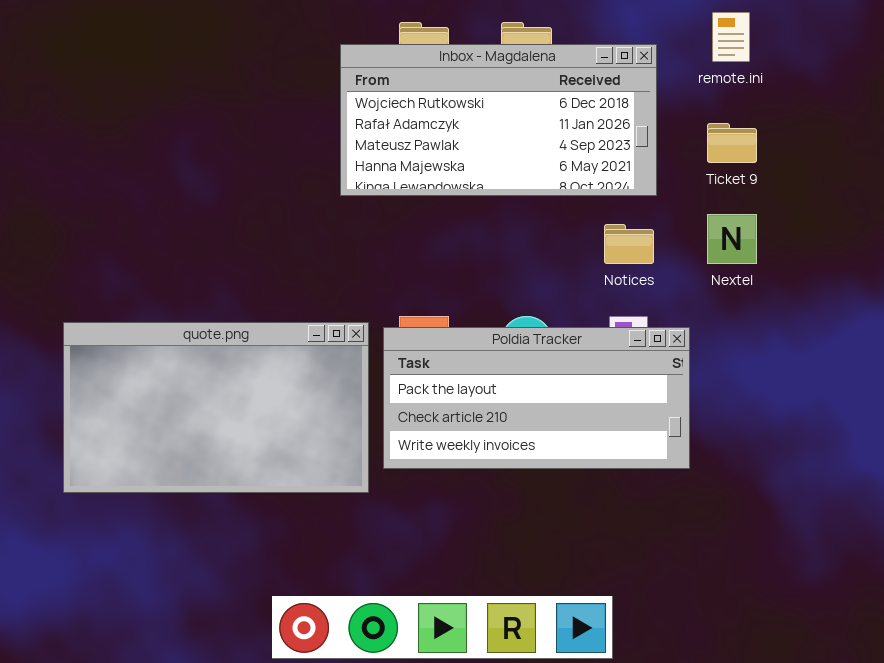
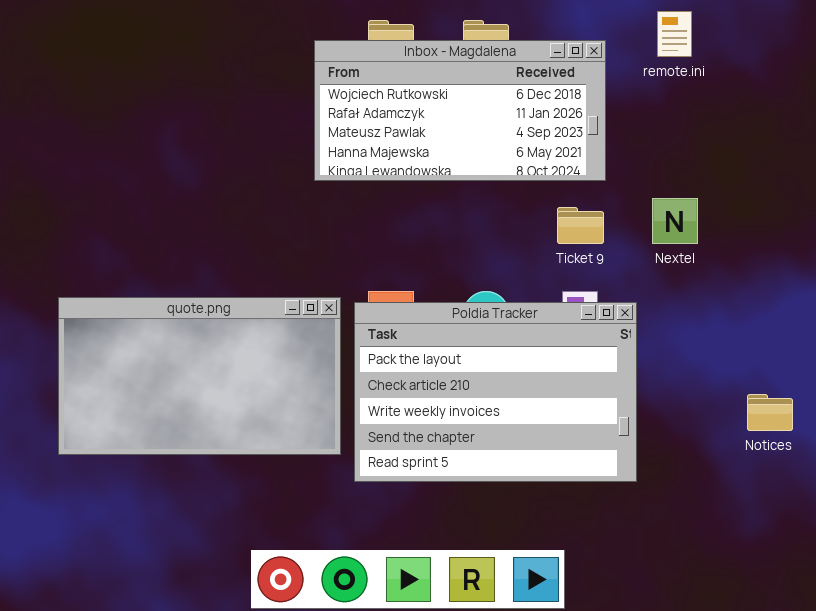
Ticket 9: [707,123,757,163] -> [557,207,604,244], moved
Notices: [604,224,654,264] -> [747,394,793,431], moved
Poldia Tracker: [383,327,690,469] -> [354,302,637,482], resized

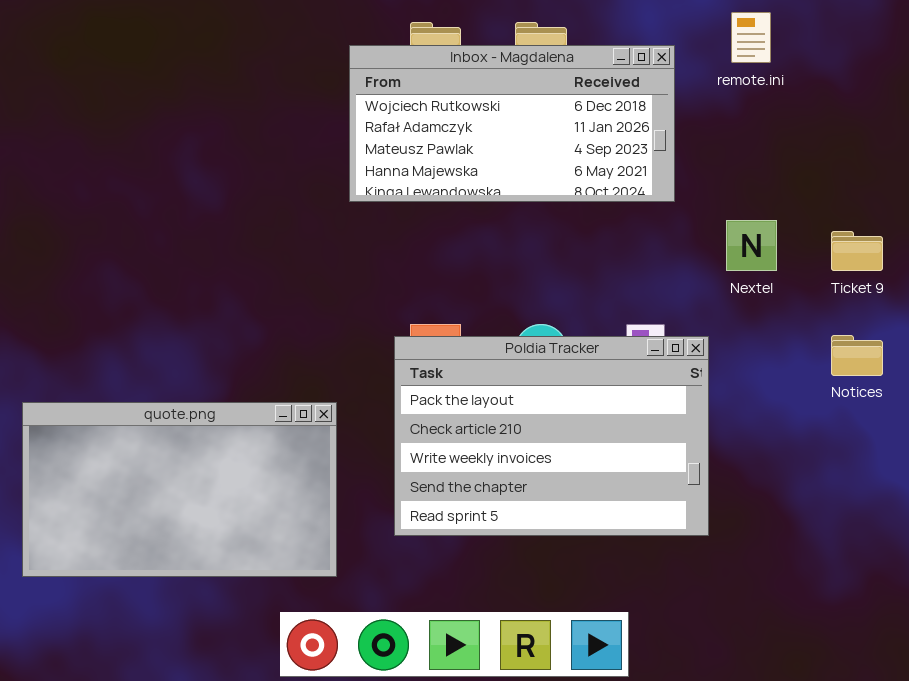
Ticket 9: [557,207,604,244] -> [831,231,883,271], moved
quote.png: [58,297,341,455] -> [22,402,337,577], moved
Notices: [747,394,793,431] -> [831,335,883,376], moved

